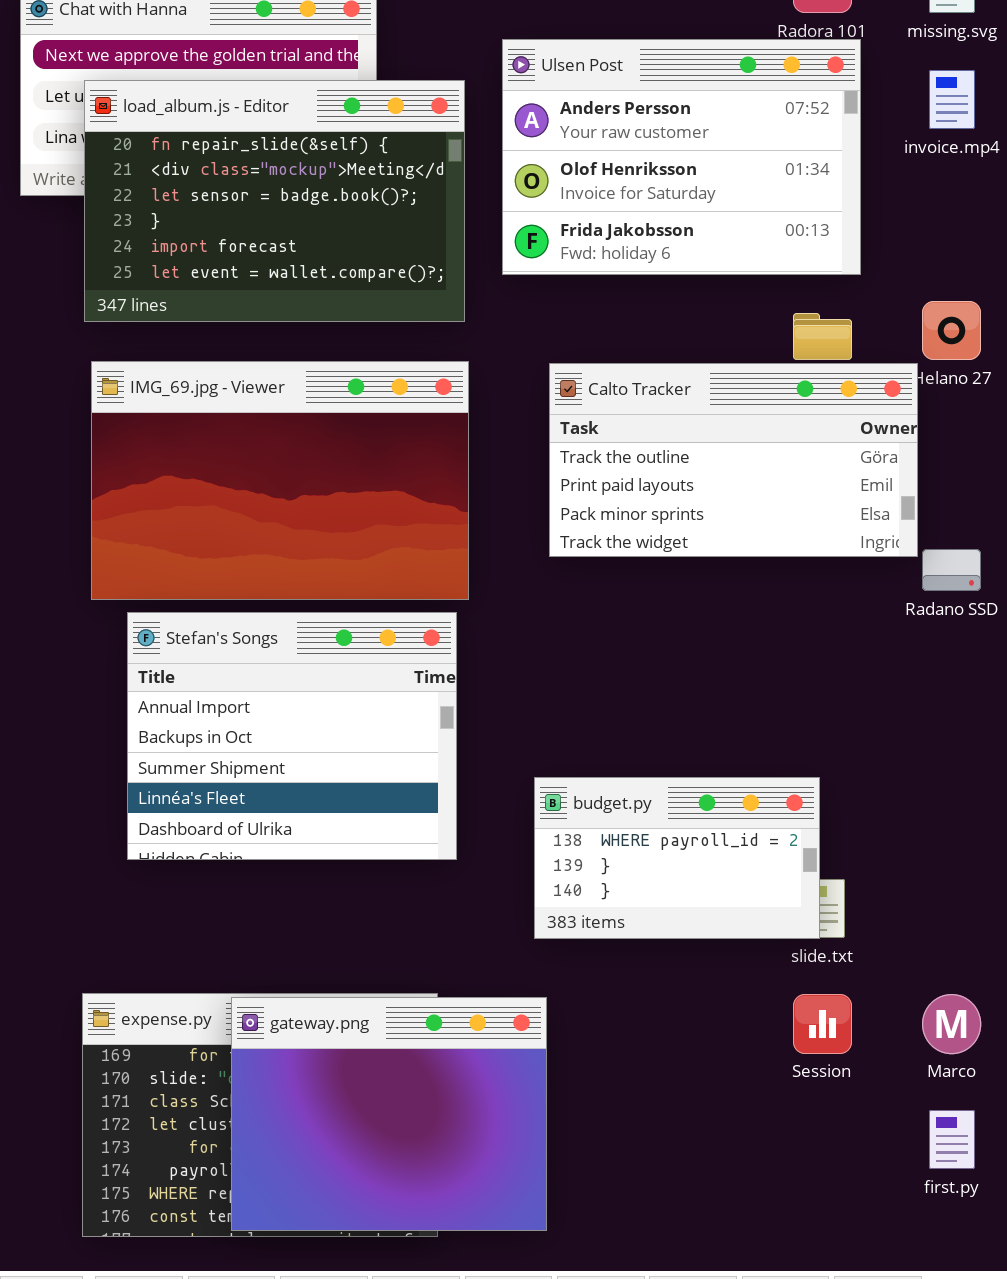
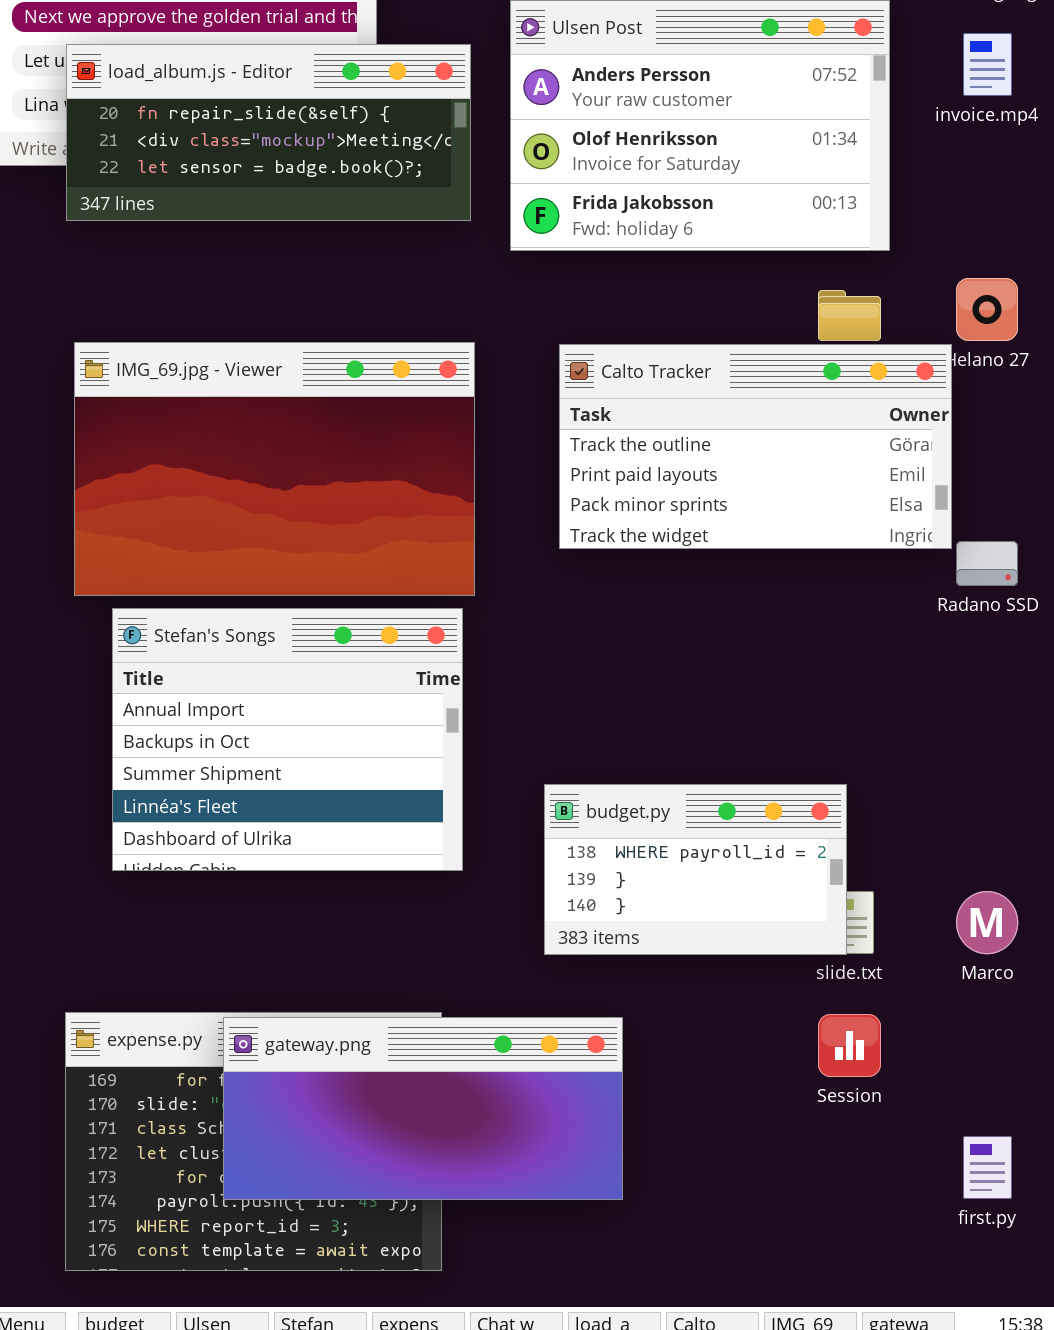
load_album.js - Editor: [84,80,465,322] -> [66,44,471,221], resized
Marco: [922,994,981,1054] -> [956,891,1018,954], moved
gateway.png: [231,997,547,1231] -> [223,1017,623,1200], resized

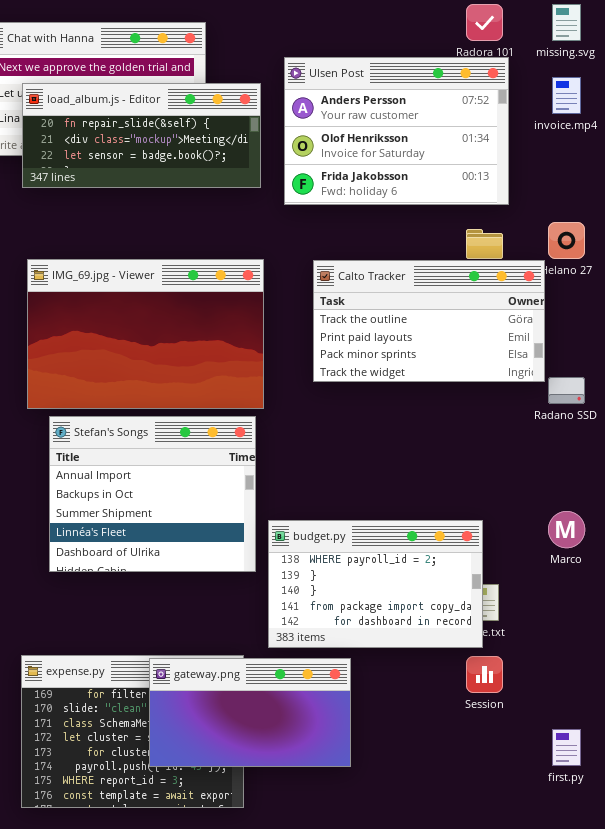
budget.py: [544,784,847,955] -> [268,520,483,648], resized
Marco: [956,891,1018,954] -> [548,511,585,548], moved
gateway.png: [223,1017,623,1200] -> [149,658,351,767], resized

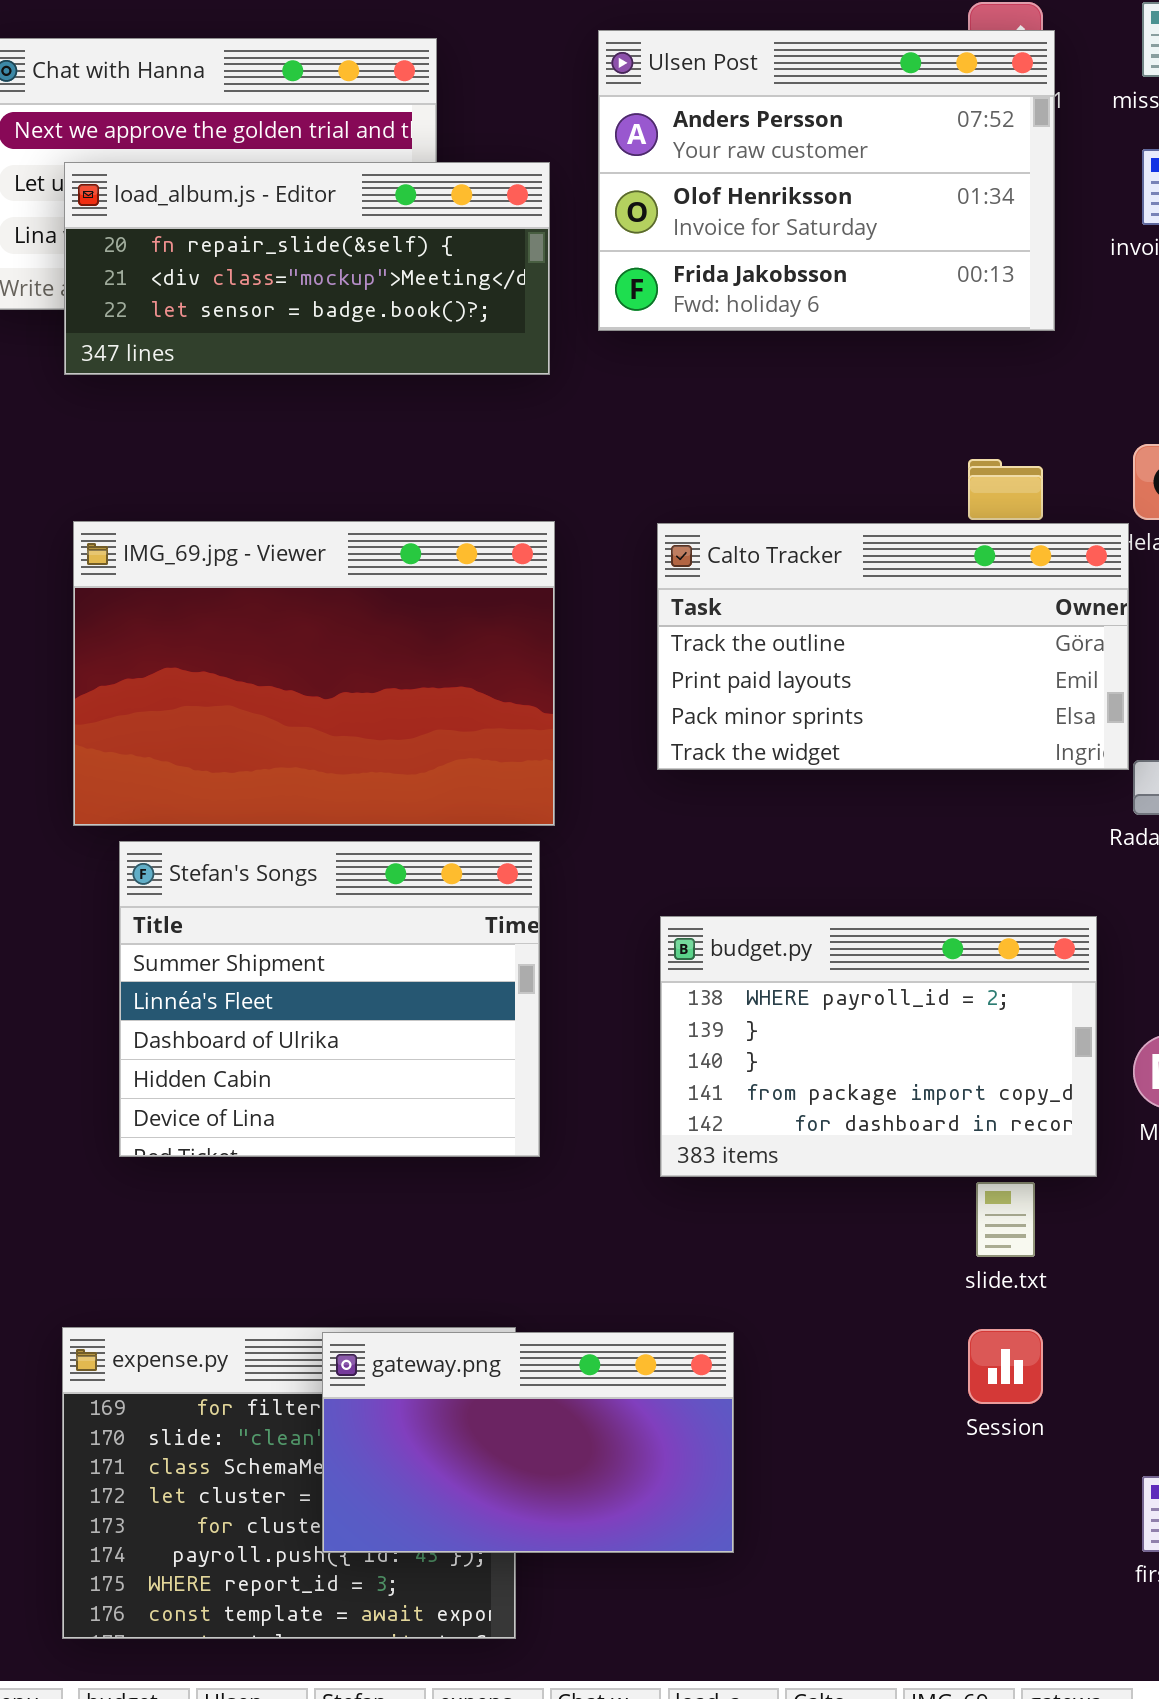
Ulsen Post: [284,57,509,205] -> [598,30,1055,331], moved
Stefan's Songs: [49,416,256,572] -> [119,841,540,1157], scrolled down 2 rows
budget.py: [268,520,483,648] -> [660,916,1097,1177], moved

